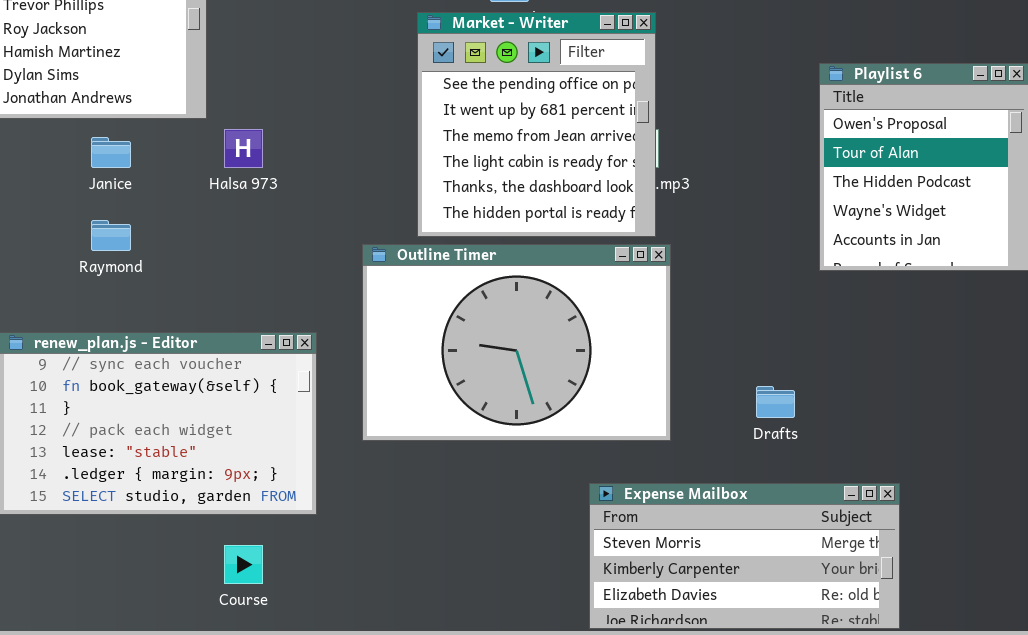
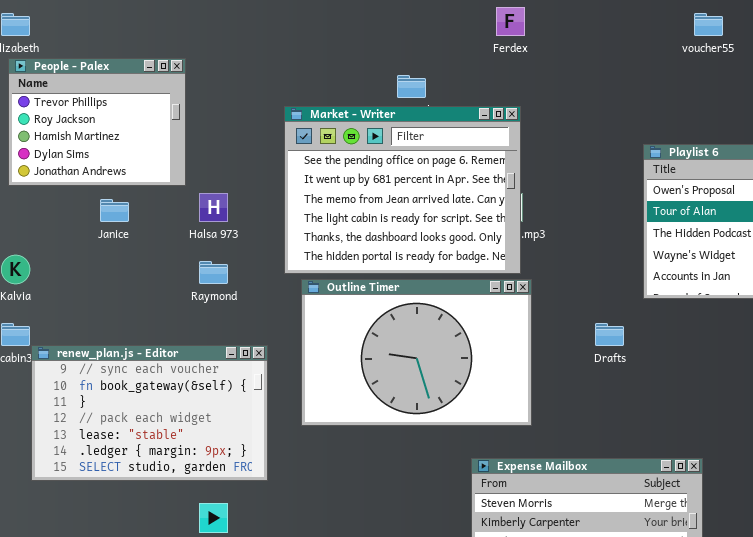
Market - Writer: [417,12,656,237] -> [284,106,521,274], resized
Raymond: [91,220,131,251] -> [199,261,228,284], moved
Drafts: [756,386,795,418] -> [595,323,624,346], moved

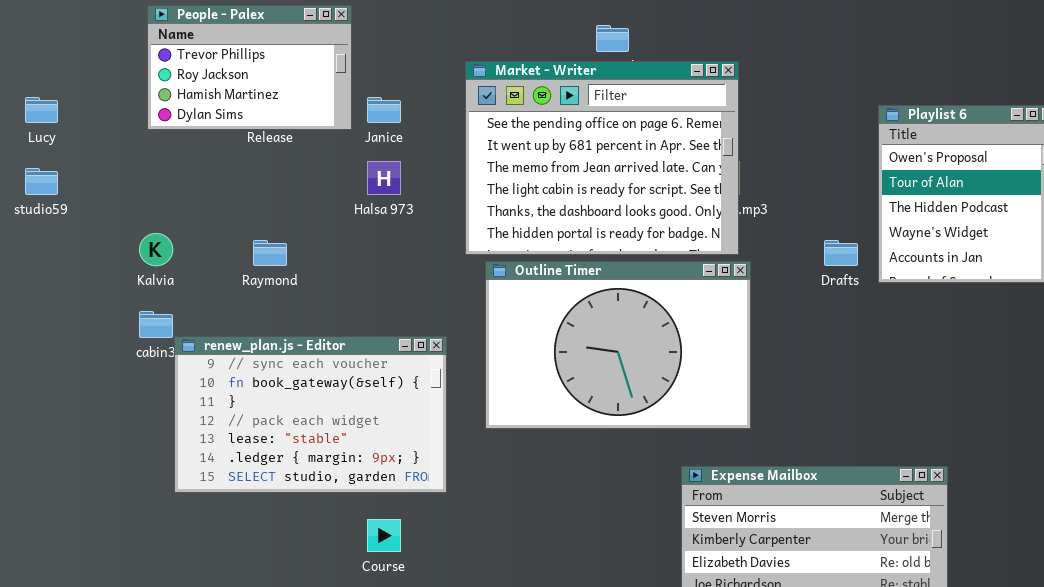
People - Palex: [8,58,186,186] -> [147,5,352,130], resized
Janice: [100,199,129,222] -> [367,97,401,123], moved
Raymond: [199,261,228,284] -> [253,240,287,266], moved
Drafts: [595,323,624,346] -> [824,240,858,266], moved

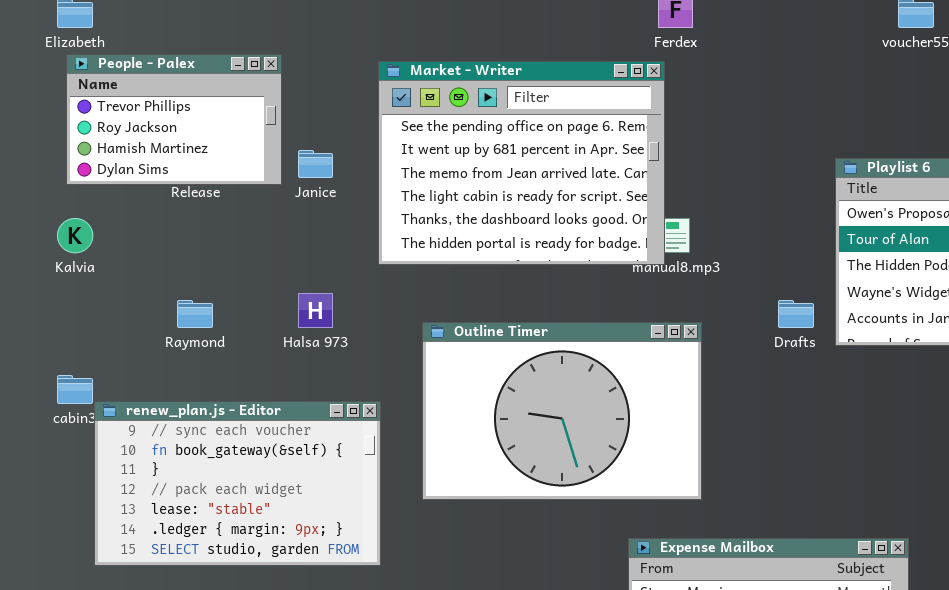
Market - Writer: [465,61,739,255] -> [378,61,665,265], moved
Halsa 973: [367,161,401,195] -> [298,293,333,328], moved
Kalvia: [139,233,173,266] -> [57,218,93,253], moved

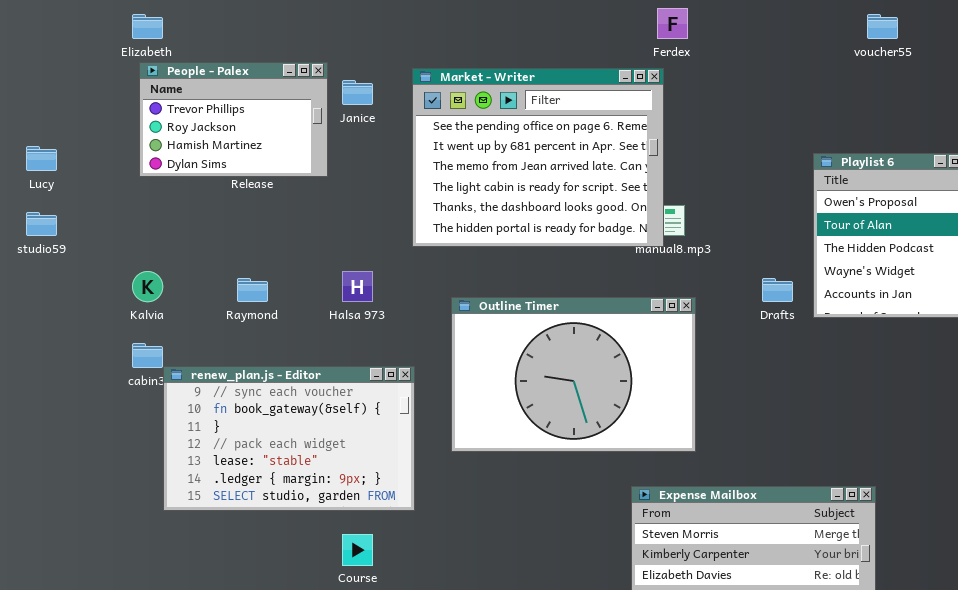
Janice: [298,150,333,178] -> [342,80,373,105], moved
Kalvia: [57,218,93,253] -> [132,271,163,302], moved

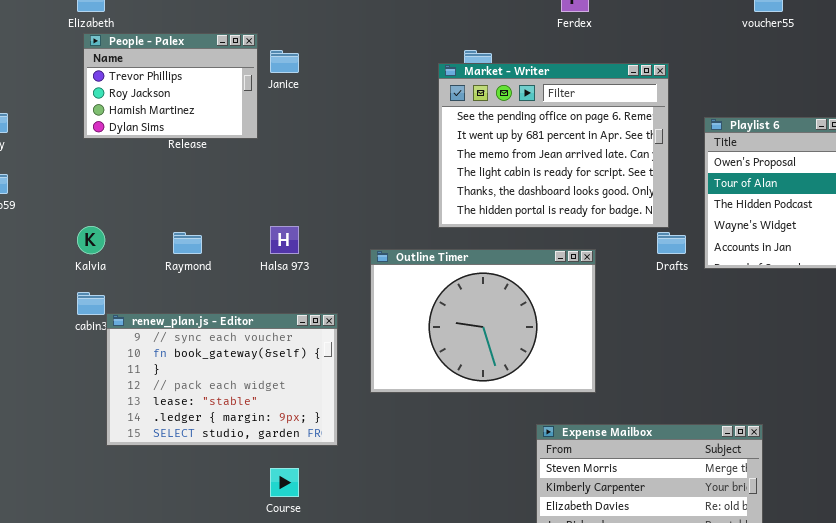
Market - Writer: [412,68,664,247] -> [438,63,669,228], moved

